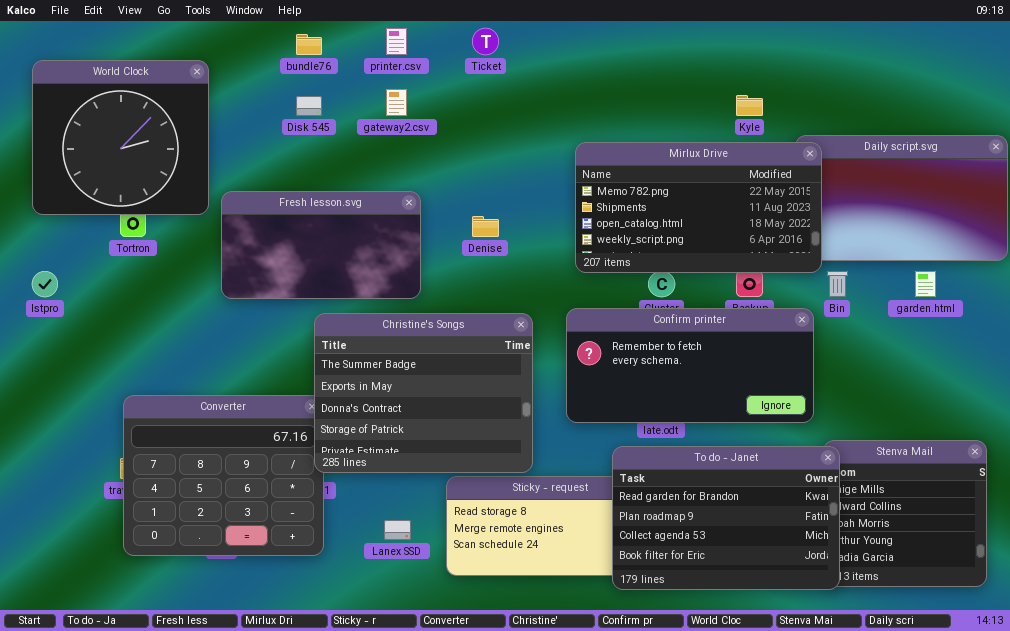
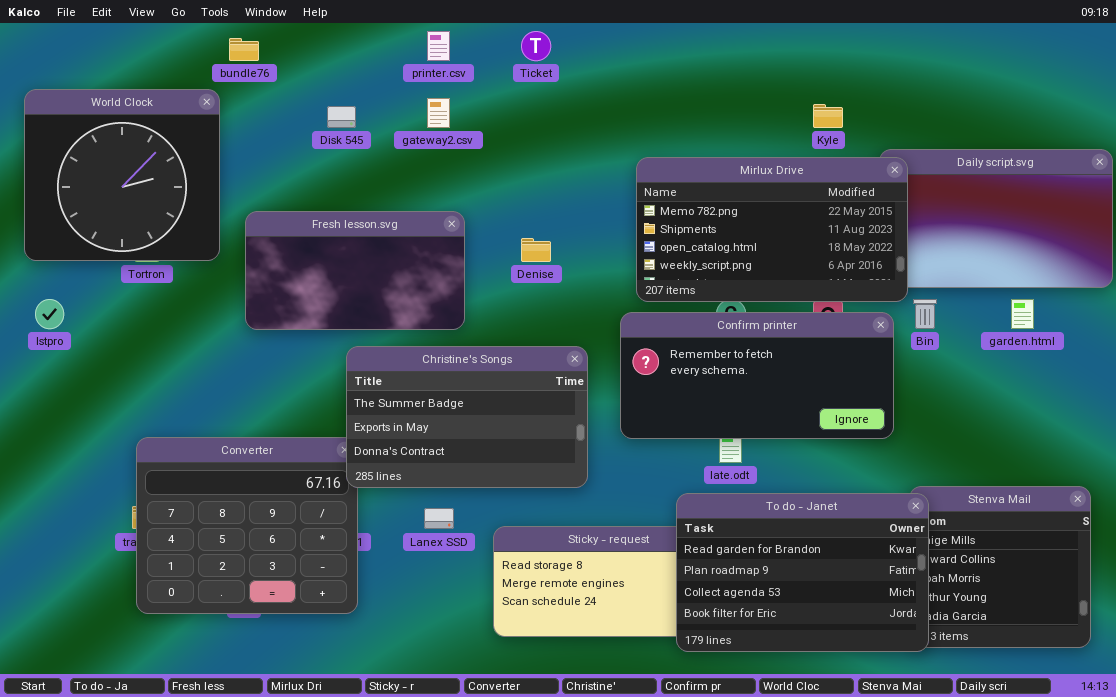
bundle76: [296,34,322,55] -> [229,38,259,61], moved
World Clock: [32,60,209,215] -> [24,89,220,261], moved
Confirm printer: [566,308,814,423] -> [620,312,894,439], moved
Christine's Songs: [314,313,533,473] -> [346,346,588,488], resized
Lanex SSD: [384,520,411,540] -> [424,508,454,529], moved

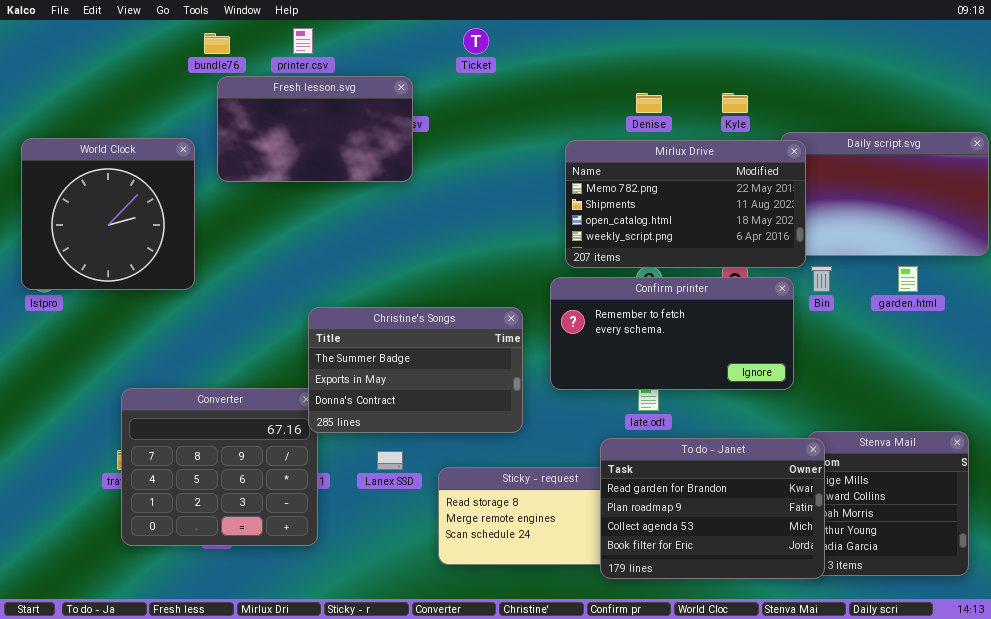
printer.csv: [427,31,450,61] -> [293,28,313,54], moved
World Clock: [24,89,220,261] -> [21,138,195,290], moved
Fresh lesson.svg: [245,211,465,330] -> [217,76,413,182], moved
Denise: [521,238,551,262] -> [636,93,662,113], moved

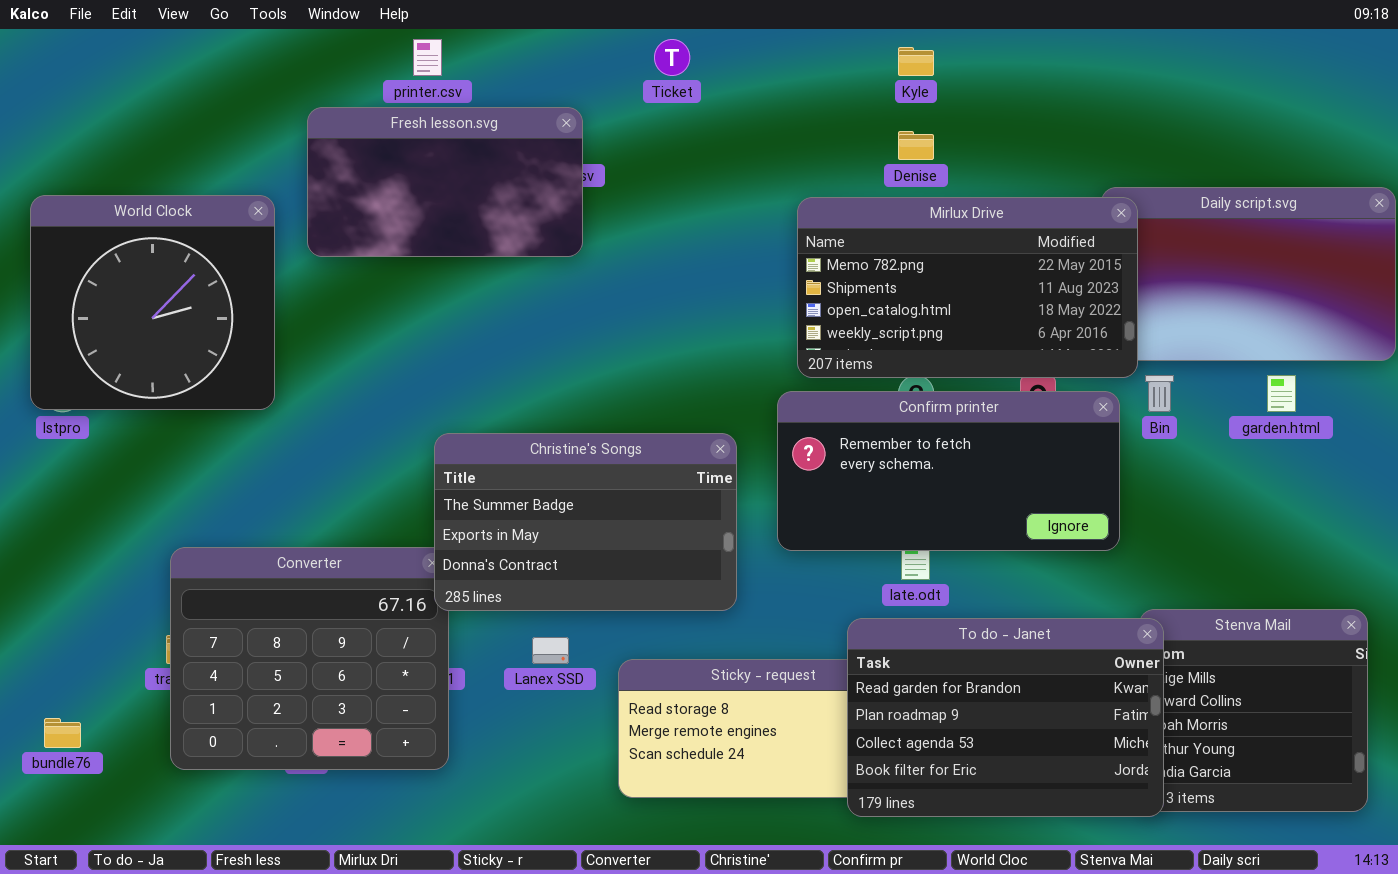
bundle76: [204,33,230,54] -> [44,718,81,748], moved
Kyle: [722,93,748,113] -> [898,47,934,76], moved

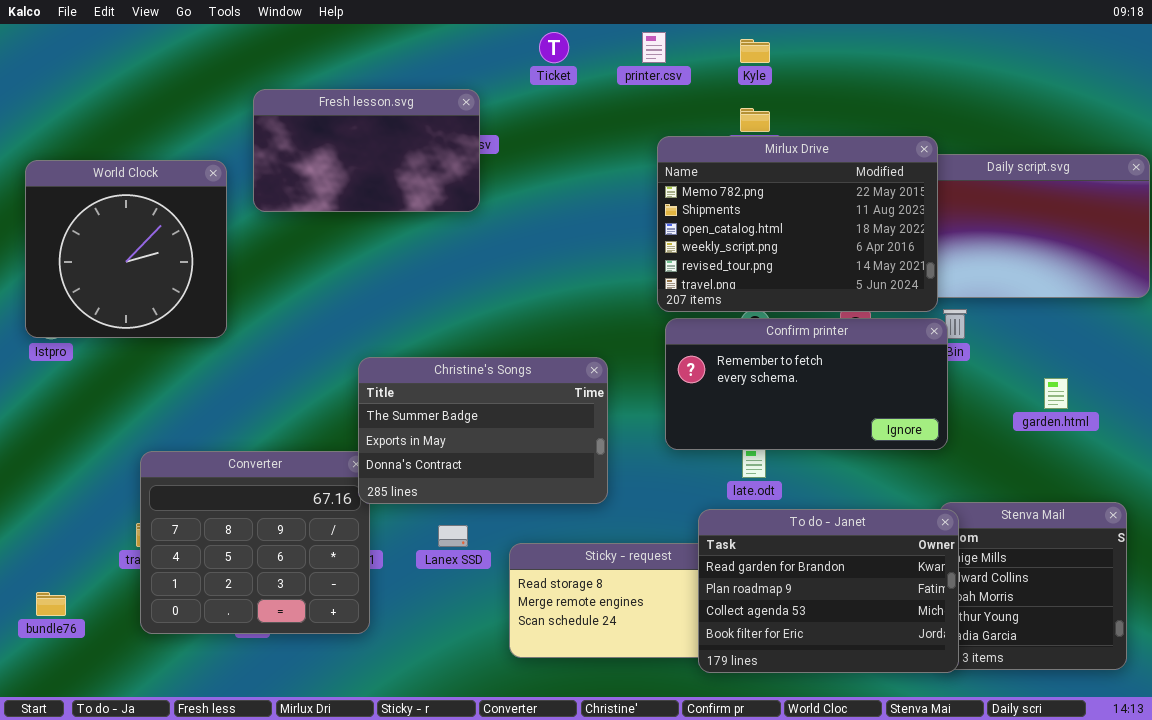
printer.csv: [413,39,442,76] -> [642,32,666,63], moved
Mirlux Drive: [797,197,1138,378] -> [657,136,938,312], resized
garden.html: [1267,375,1296,412] -> [1044,378,1068,409], moved
Confirm printer: [777,391,1120,551] -> [665,318,948,450], moved

